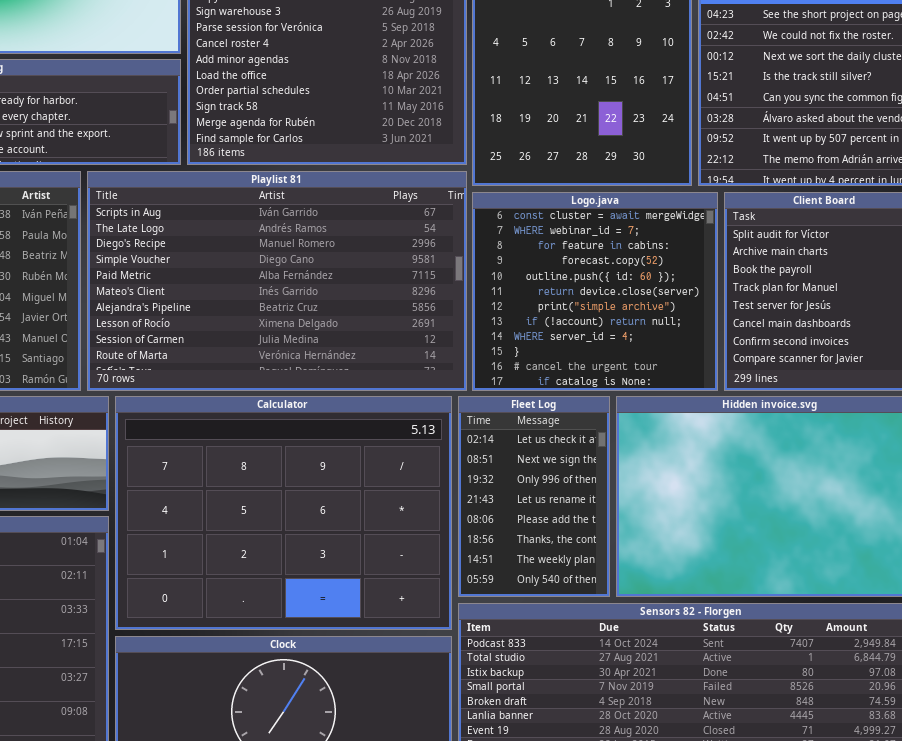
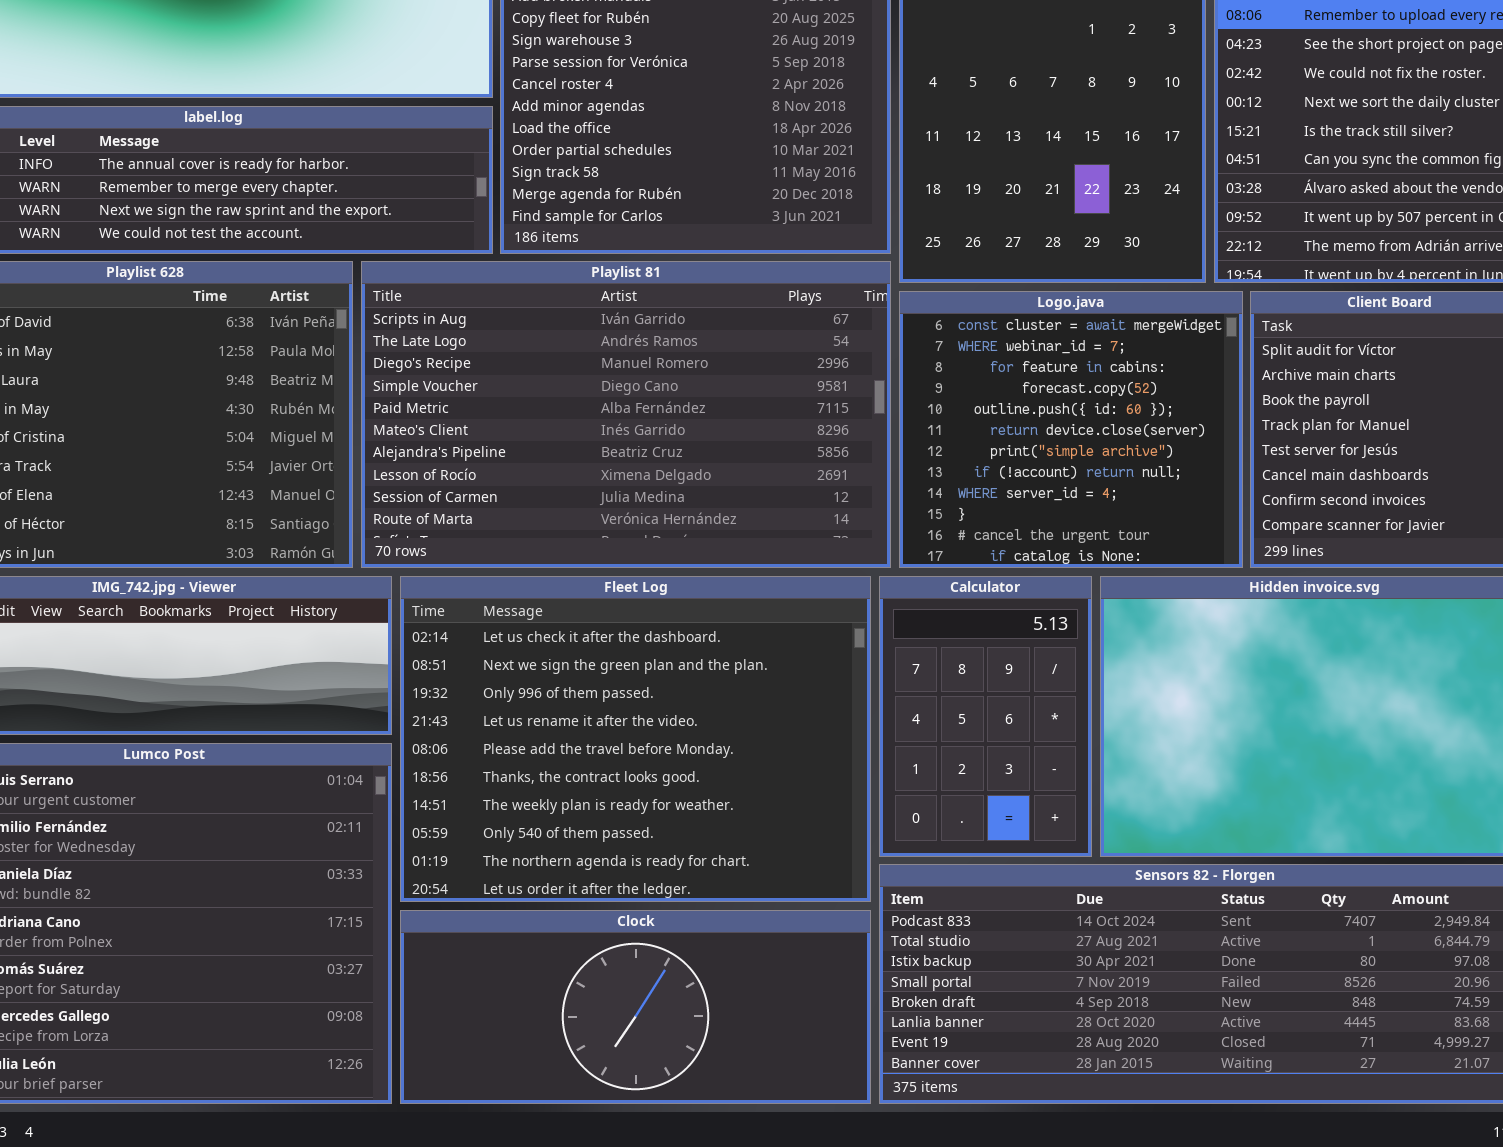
Calculator: [115,396,452,630] -> [879,576,1092,857], moved, resized
Fleet Log: [458,396,610,597] -> [400,576,871,902], moved, resized

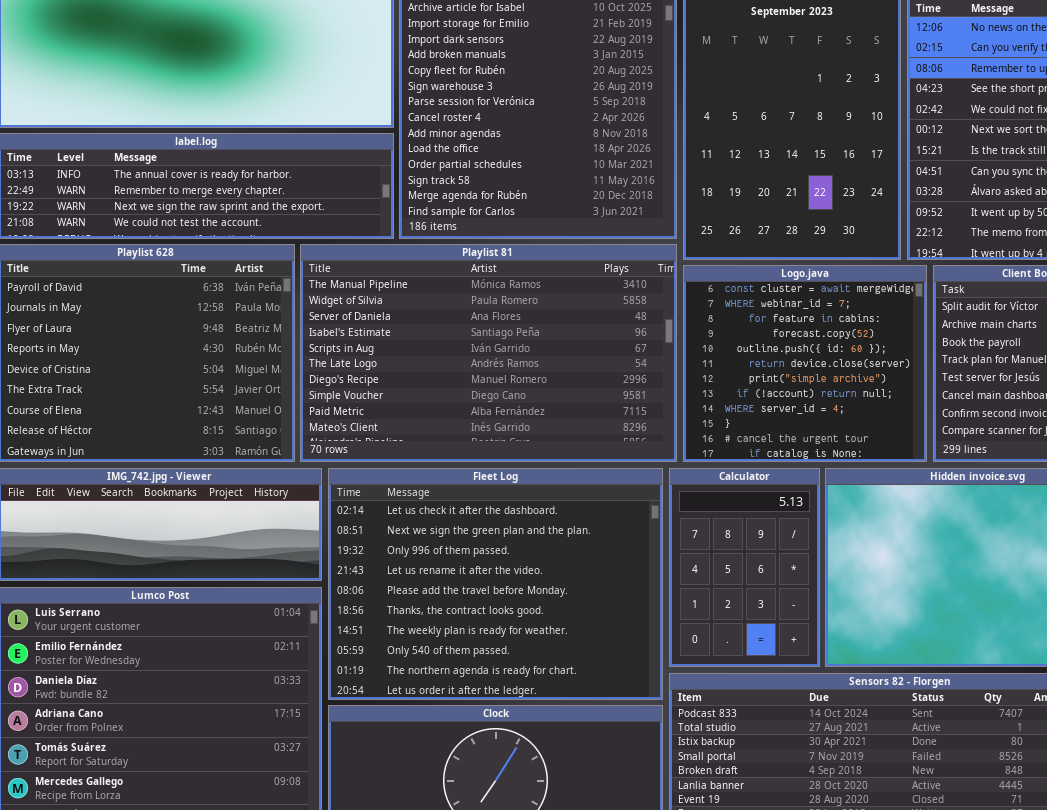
Playlist 81: [361,261,891,568] -> [300,244,677,462], scrolled up 4 rows

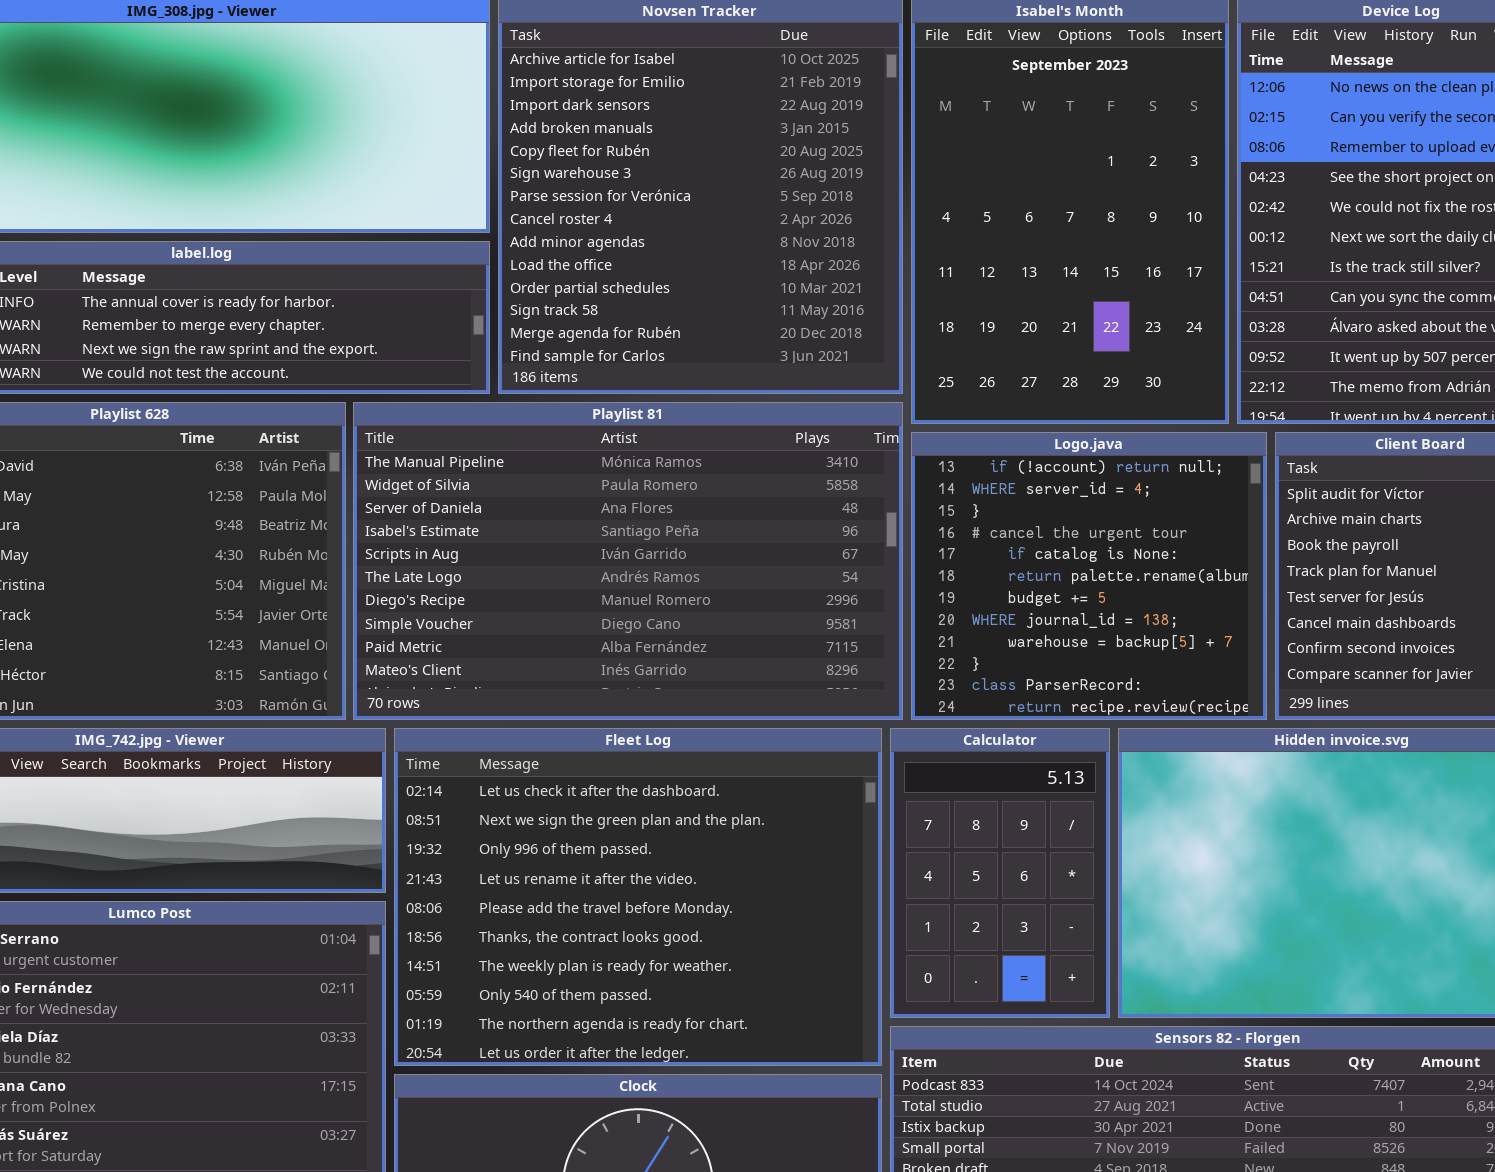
Logo.java: [683,265,927,462] -> [911,432,1267,720], scrolled down 7 rows

